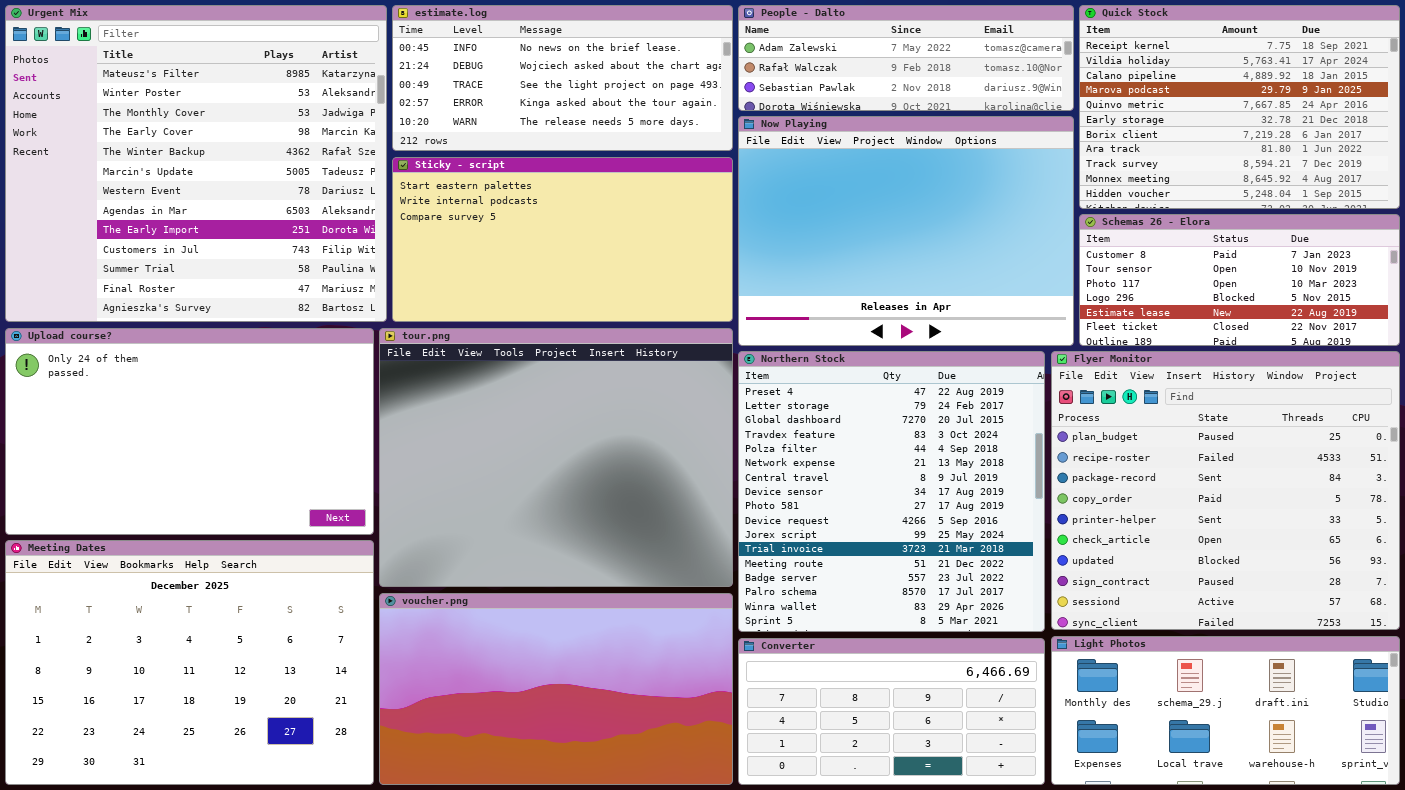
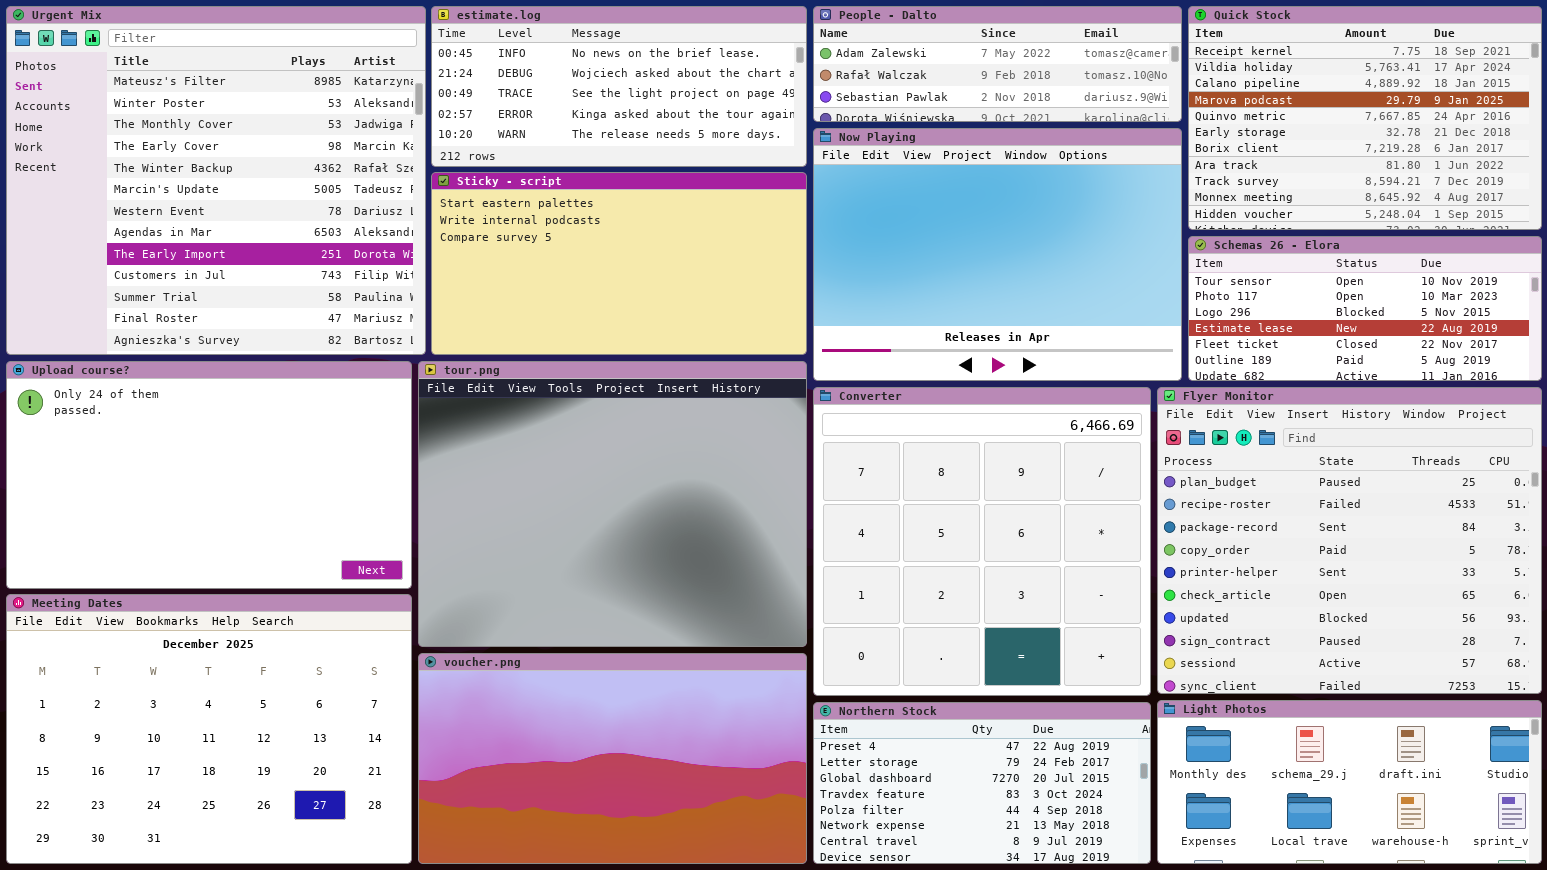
Schemas 26 - Elora: [1079,214,1400,346] -> [1188,236,1542,381], scrolled down 1 row
Northern Stock: [738,351,1045,632] -> [813,702,1151,864], moved, resized
Converter: [738,638,1045,785] -> [813,387,1151,696], moved, resized

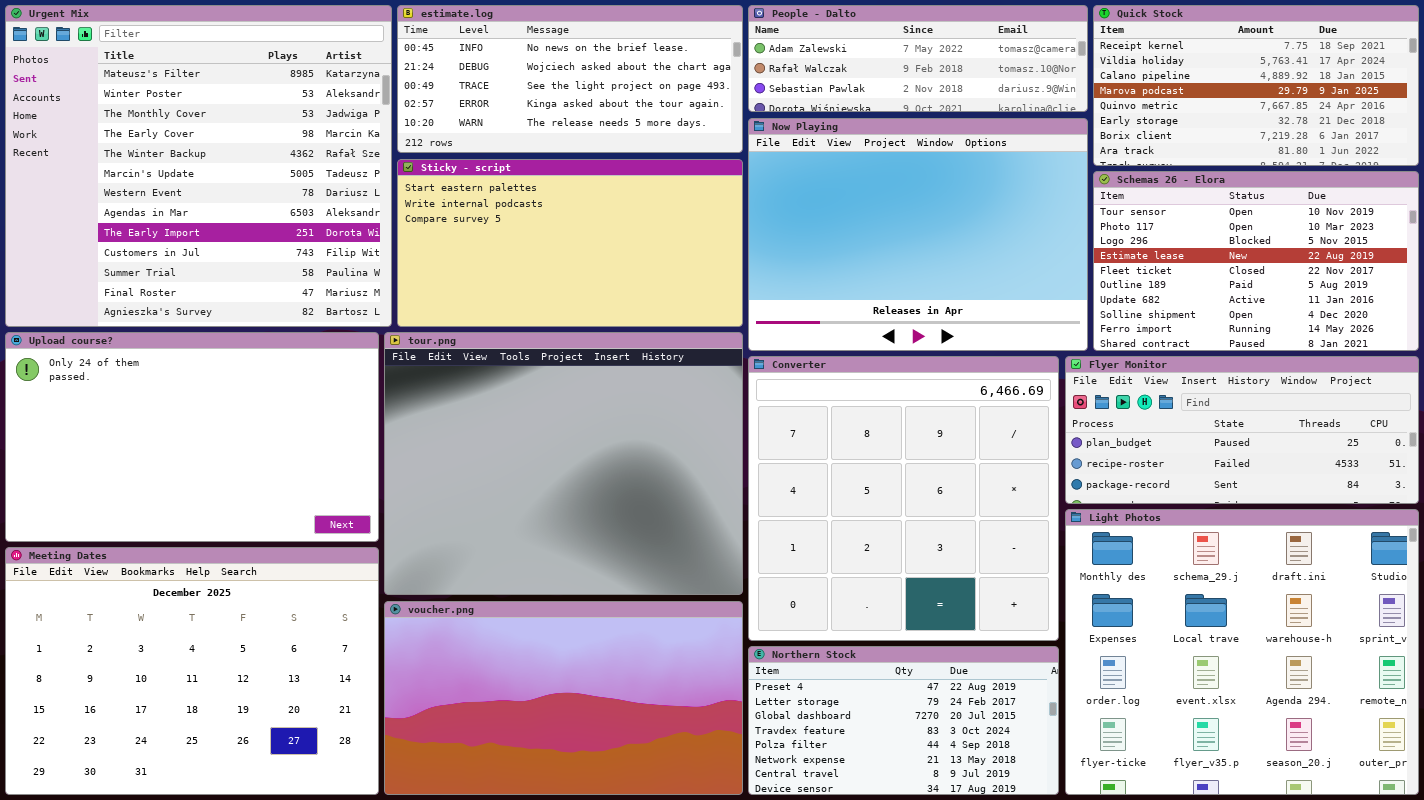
Quick Stock: [1188,6,1542,230] -> [1093,5,1419,166], resized
Schemas 26 - Elora: [1188,236,1542,381] -> [1093,171,1419,351], resized
Flyer Monitor: [1157,387,1542,694] -> [1065,356,1419,504], resized
Light Photos: [1157,700,1542,864] -> [1065,509,1419,795], resized

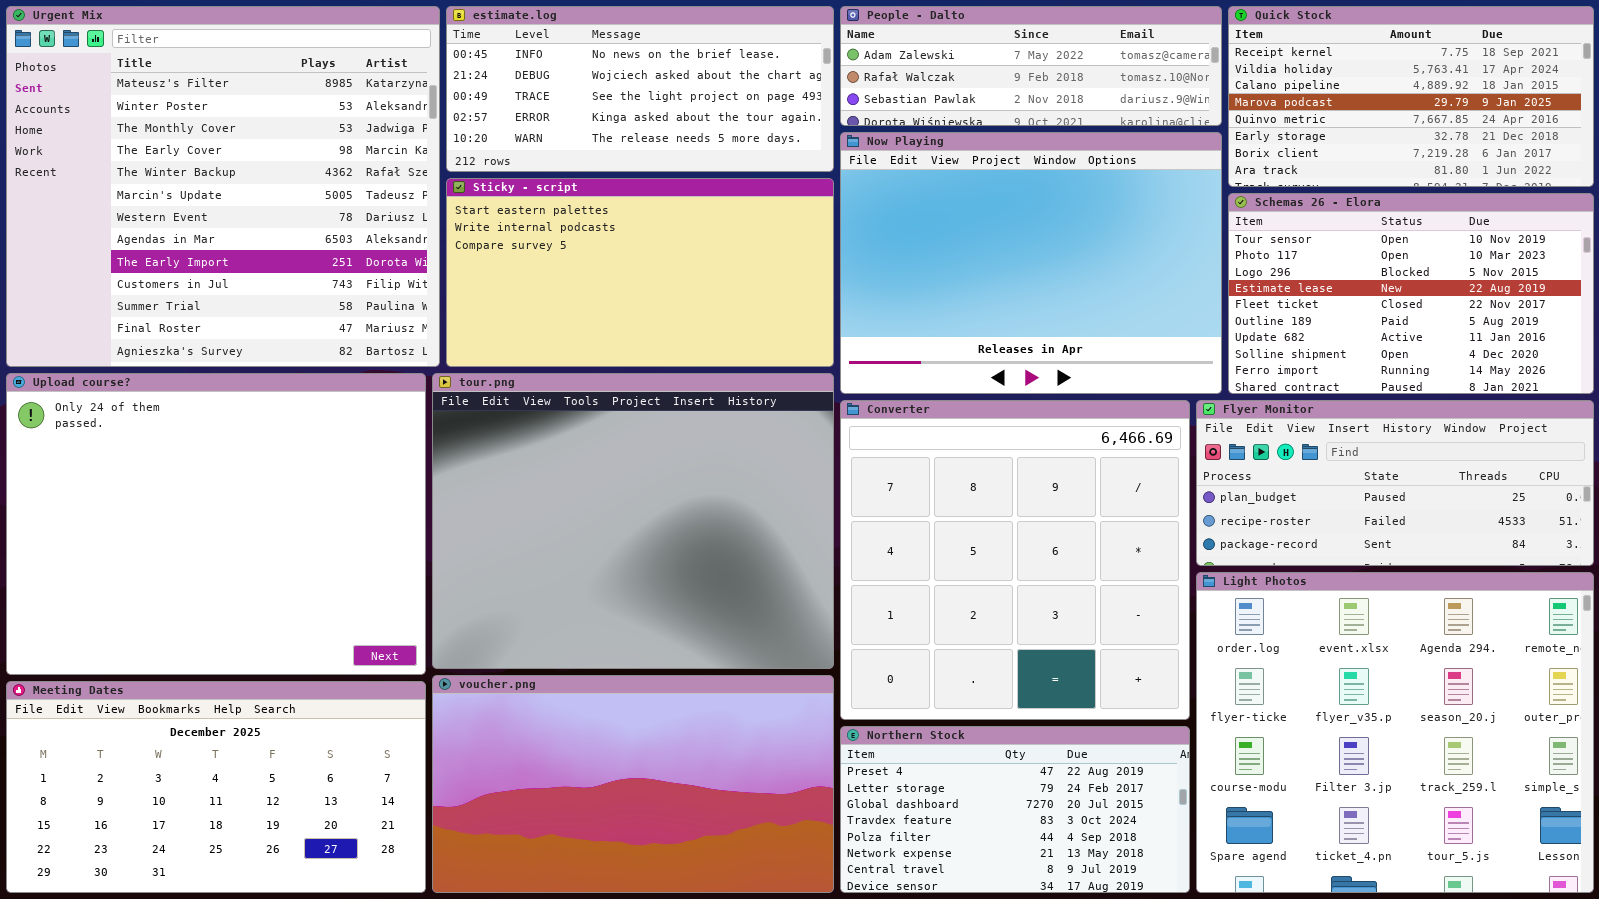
Upload course?: [5,332,379,542] -> [6,373,426,675], resized
Light Photos: [1065,509,1419,795] -> [1196,572,1594,893], scrolled down 2 rows
Meeting Dates: [5,547,379,795] -> [6,681,426,893], resized

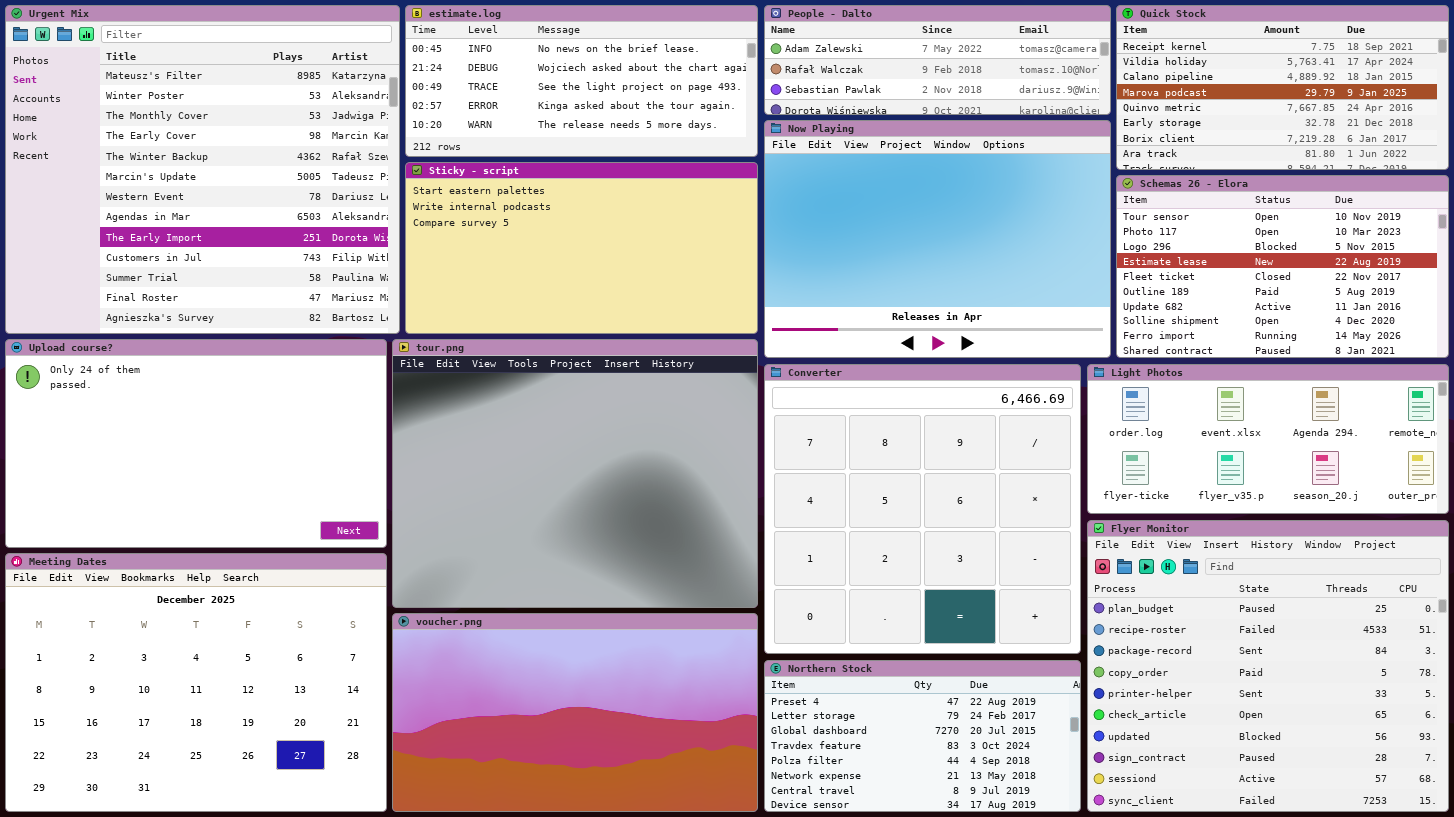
Upload course?: [6,373,426,675] -> [5,339,387,548], resized
Flyer Monitor: [1196,400,1594,566] -> [1087,520,1449,812], moved, resized
Light Photos: [1196,572,1594,893] -> [1087,364,1449,514], moved, resized
Meeting Dates: [6,681,426,893] -> [5,553,387,812], resized

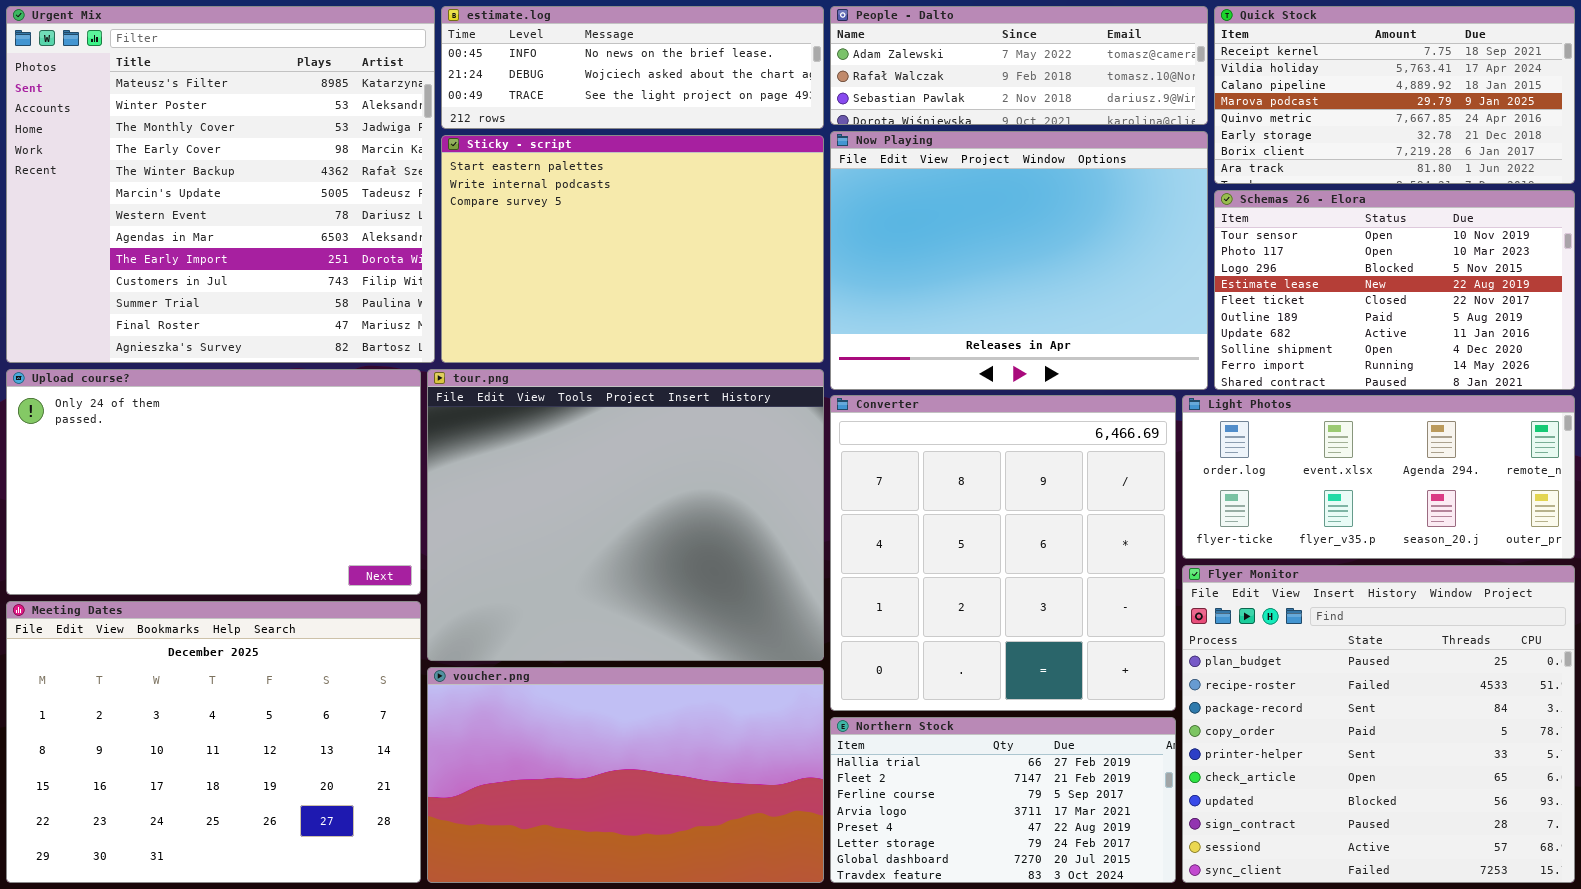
estimate.log: [405,5,758,157] -> [441,6,824,129], resized
Sticky - script: [405,162,758,334] -> [441,135,824,363], resized
Northern Stock: [764,660,1081,812] -> [830,717,1176,883], scrolled up 4 rows

